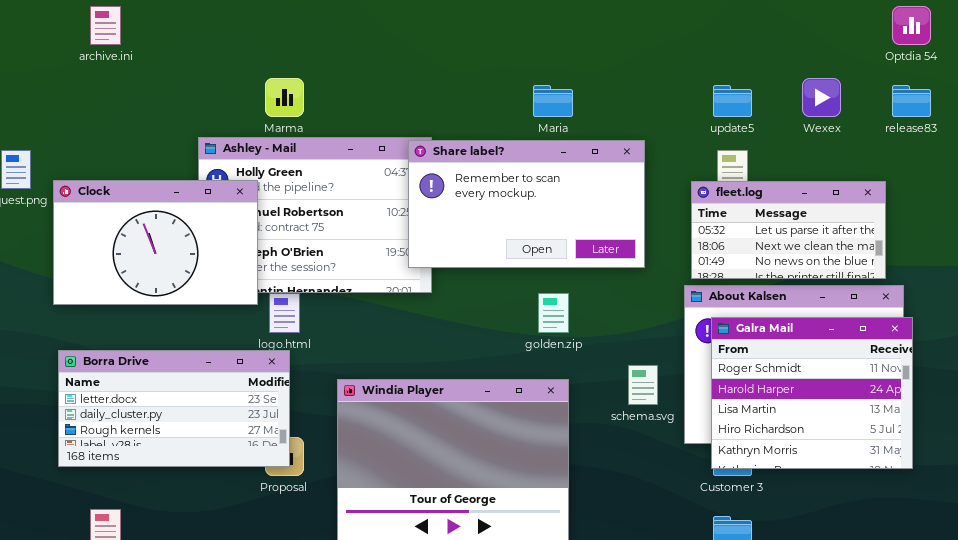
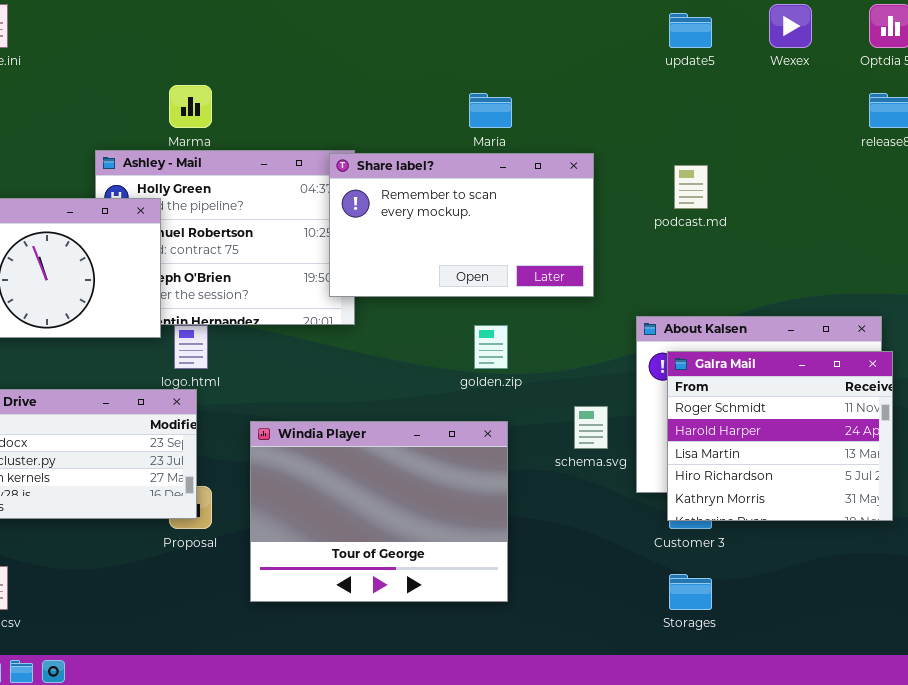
Wexex: [802,78,841,117] -> [769,4,812,48], moved
update5: [713,85,752,117] -> [669,13,712,48], moved
fleet.log: [691,181,886,279] -> none, closed

